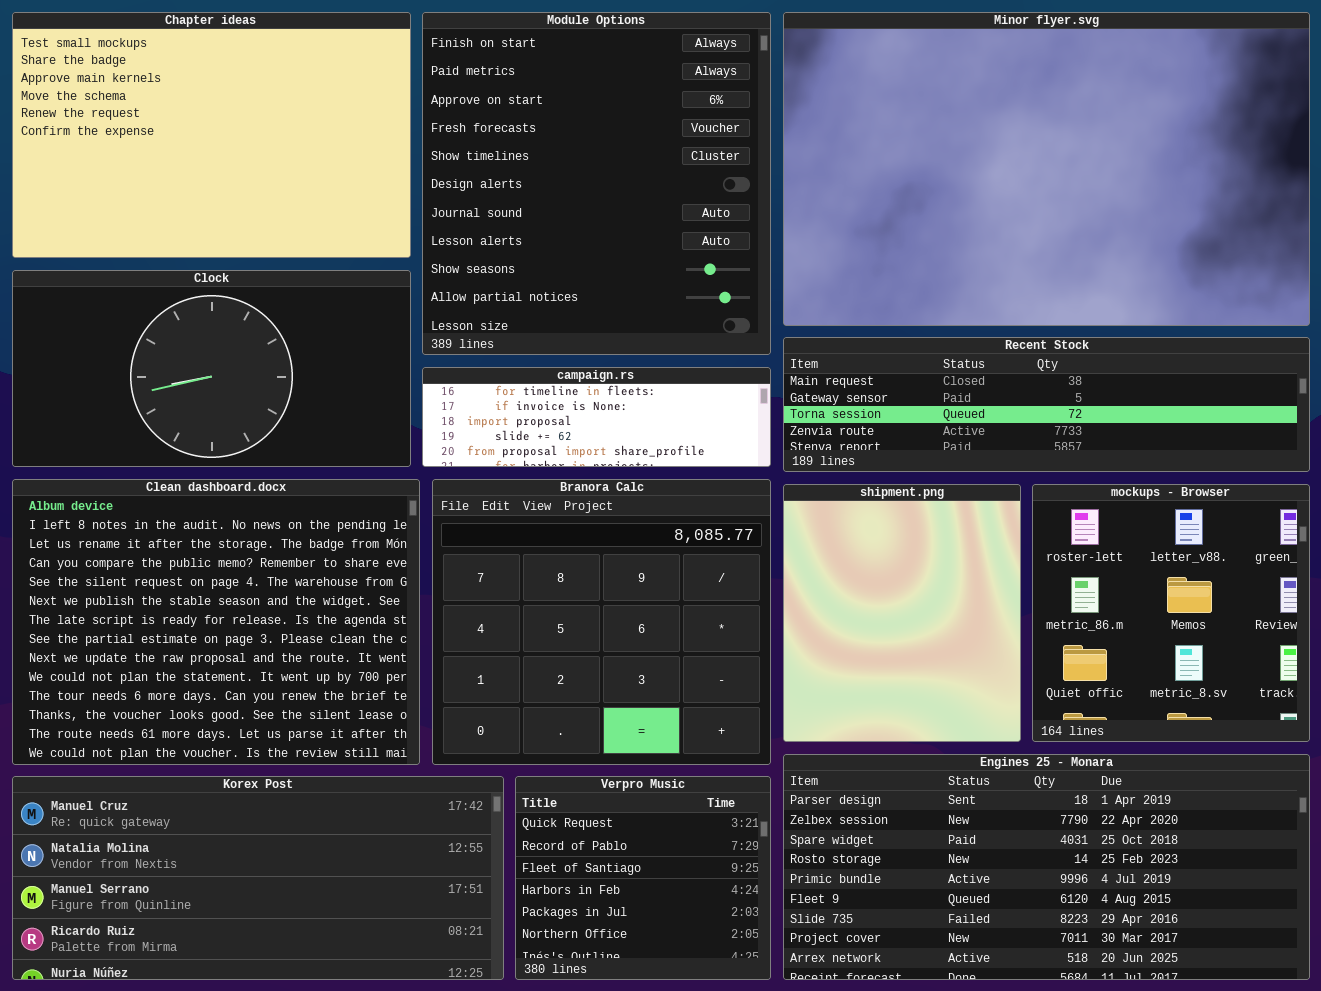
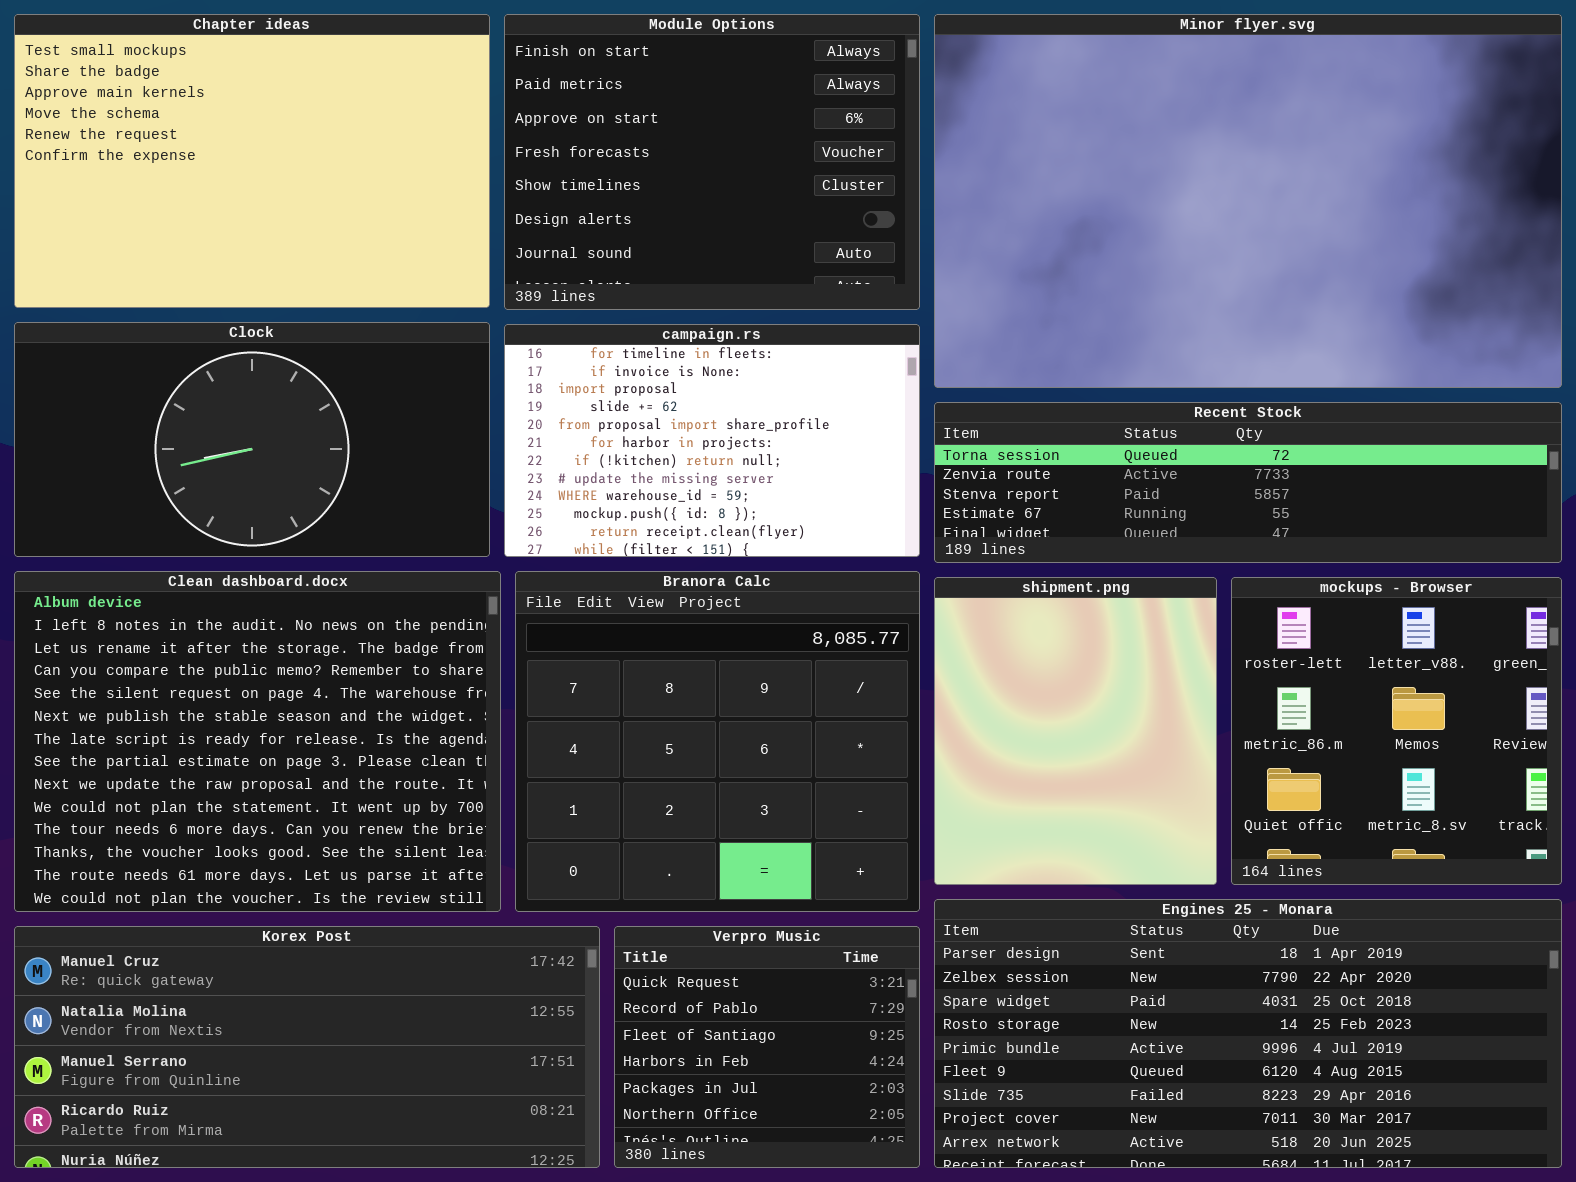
Module Options: [422,12,771,355] -> [504,14,920,310], resized
Recent Stock: [783,337,1310,472] -> [934,402,1562,563], scrolled down 2 rows
campaign.rs: [422,367,771,467] -> [504,324,920,557], resized

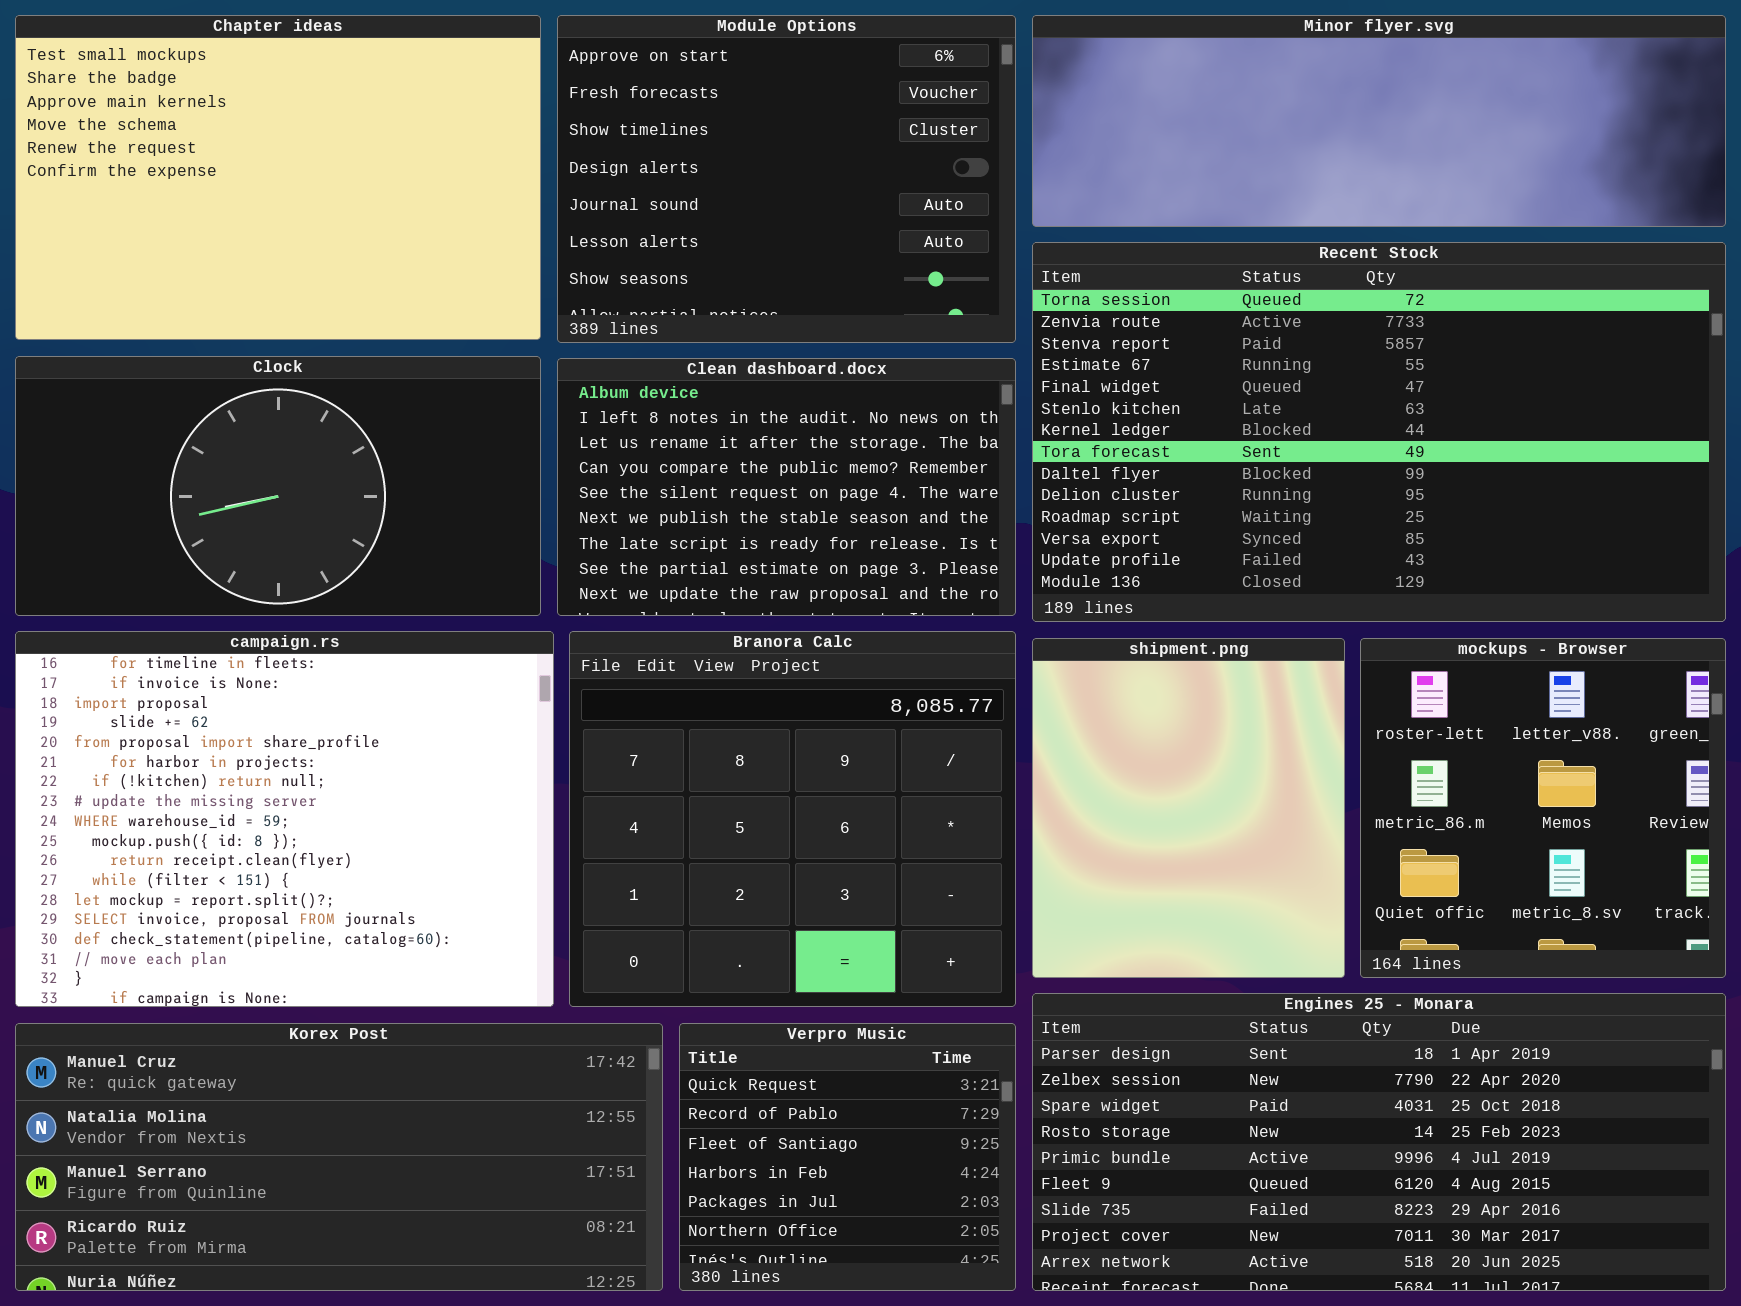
Module Options: [504,14,920,310] -> [557,15,1016,343], scrolled down 2 rows
Minor flyer.svg: [934,14,1562,388] -> [1032,15,1726,227], resized
campaign.rs: [504,324,920,557] -> [15,631,554,1007], moved, resized
Recent Stock: [934,402,1562,563] -> [1032,242,1726,622], resized
Clean dashboard.docx: [14,571,501,912] -> [557,358,1016,616], moved, resized

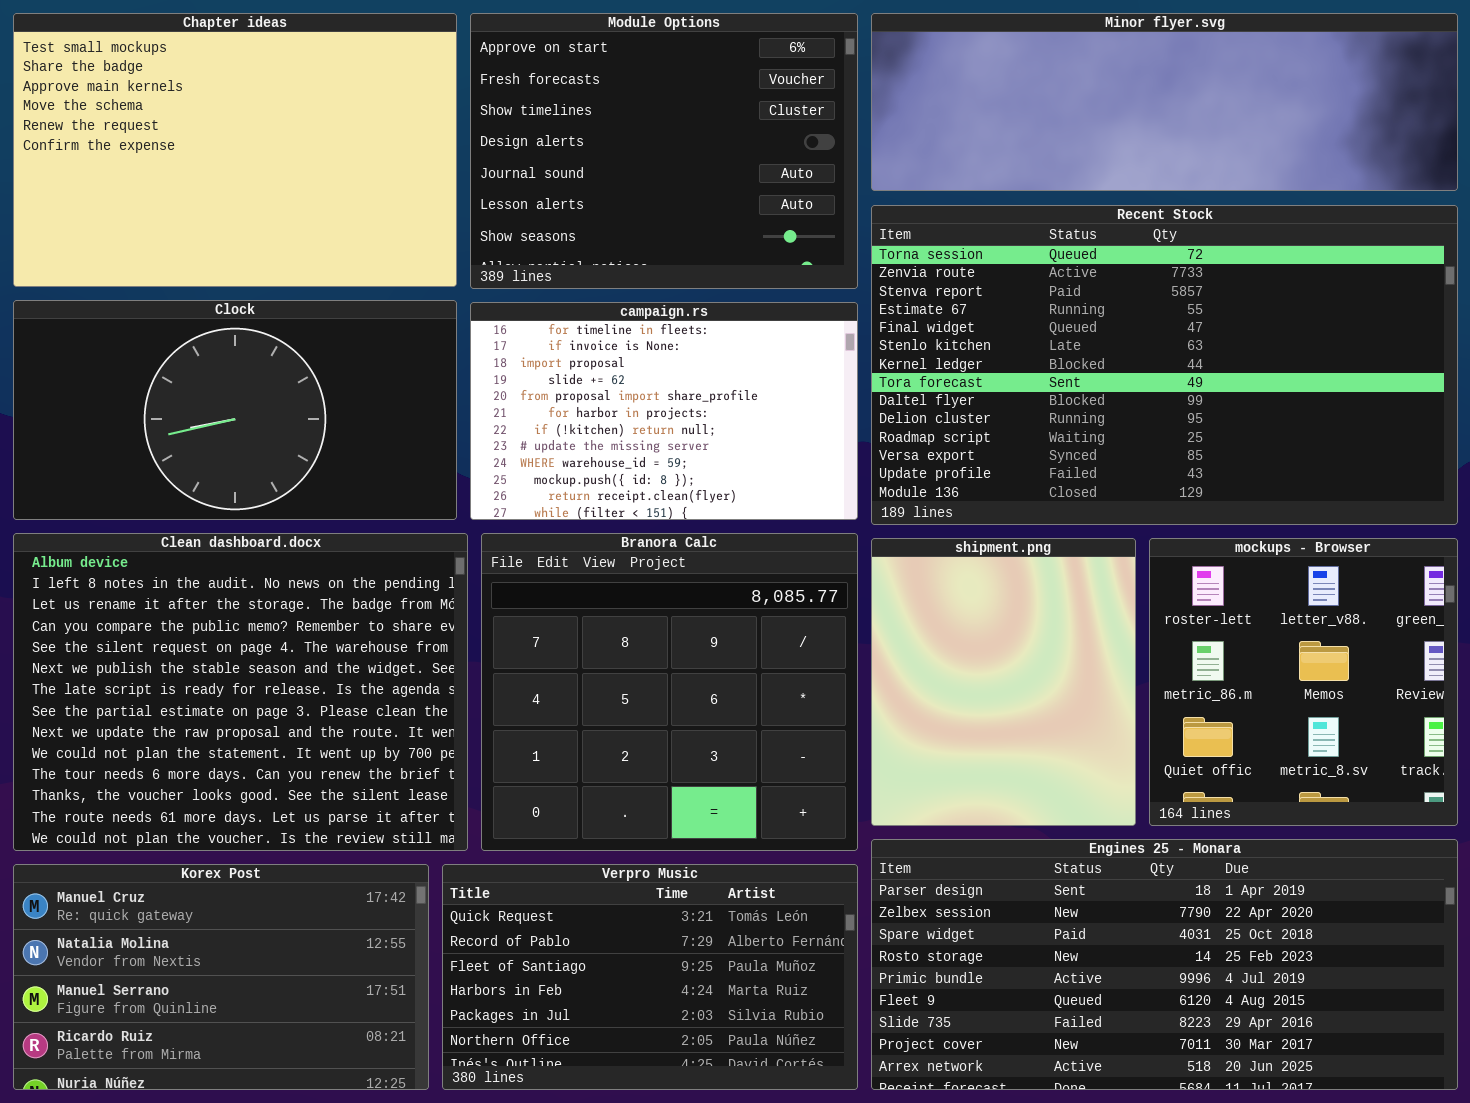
Clean dashboard.docx: [557,358,1016,616] -> [13,533,468,851], moved, resized
campaign.rs: [15,631,554,1007] -> [470,302,858,520], moved, resized
Korex Post: [15,1023,663,1291] -> [13,864,429,1090], resized
Verpro Music: [679,1023,1016,1291] -> [442,864,858,1090], resized

